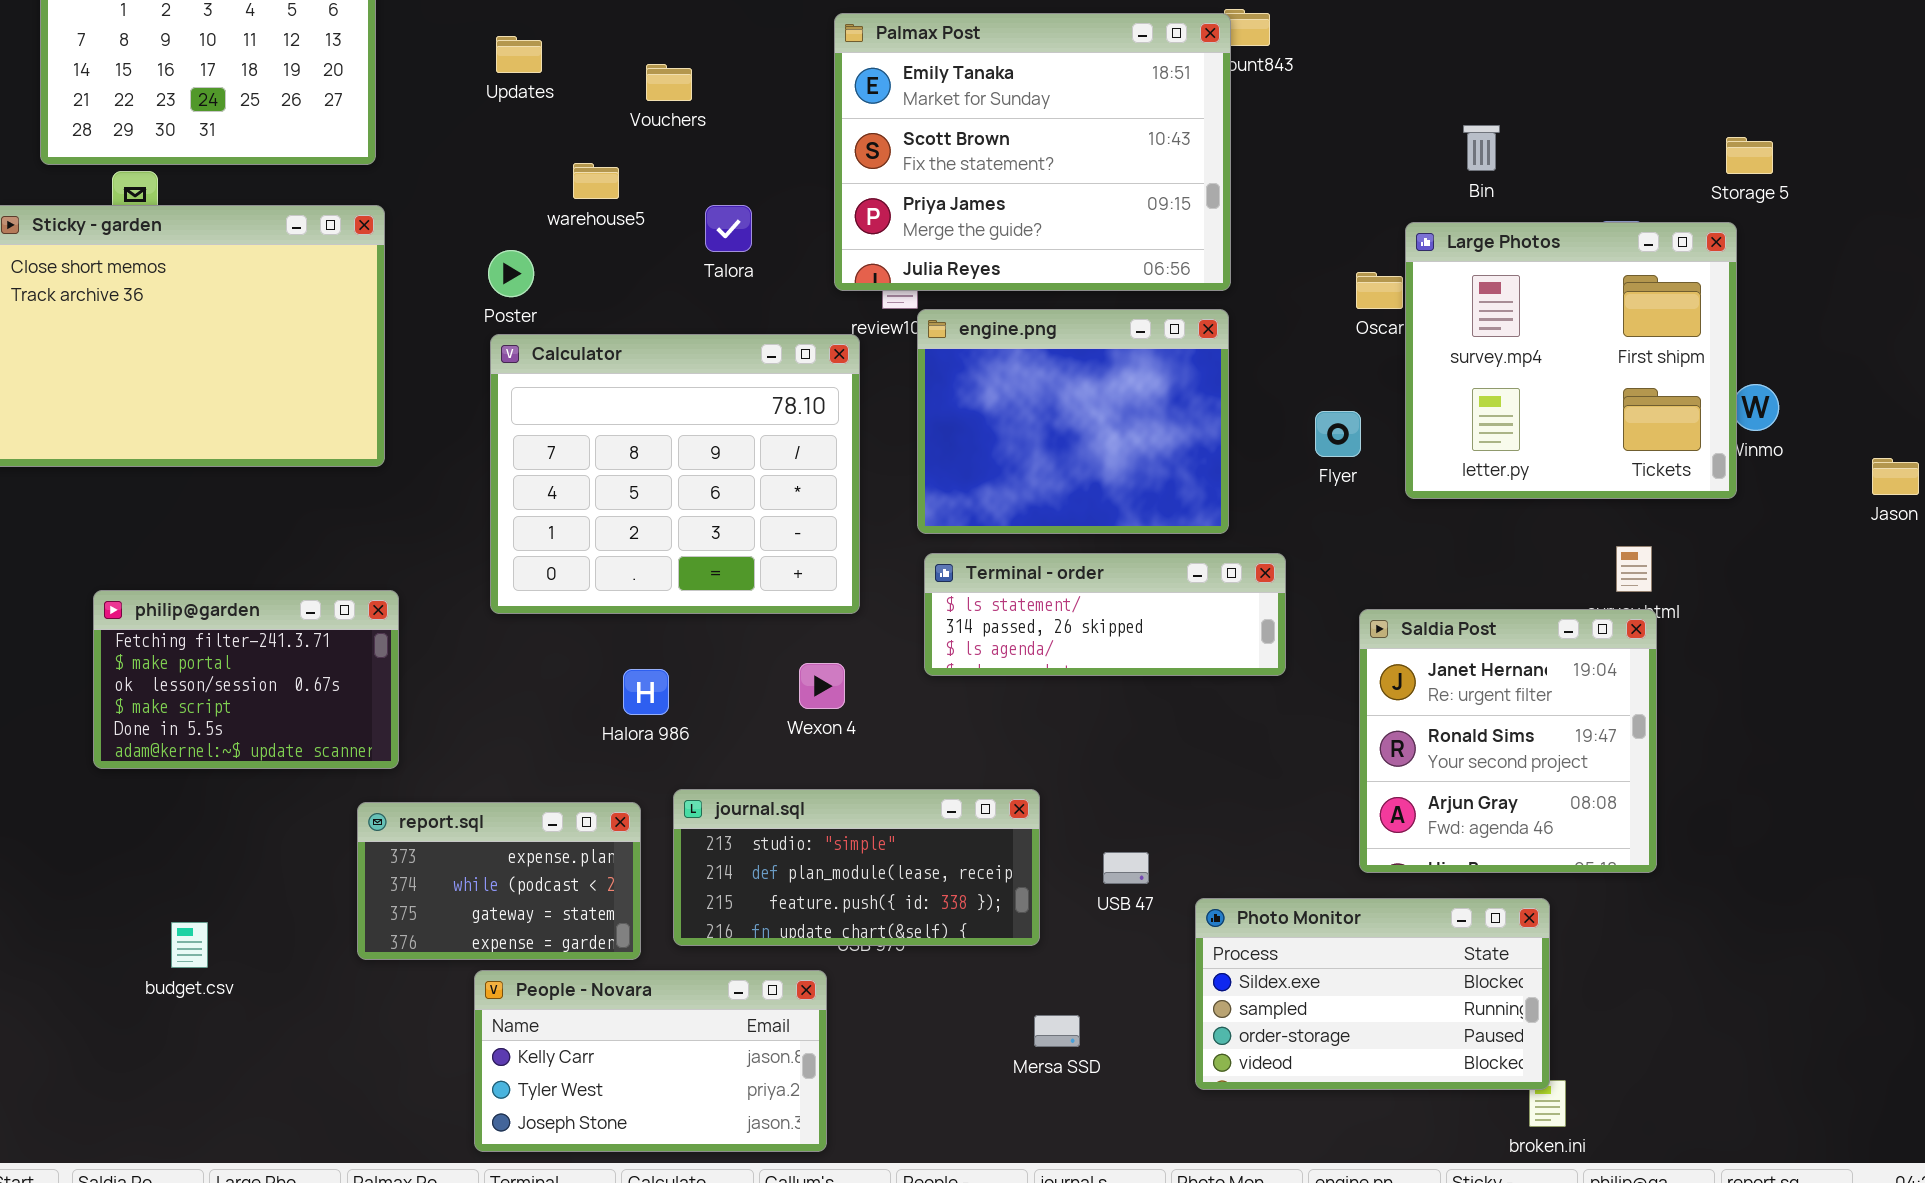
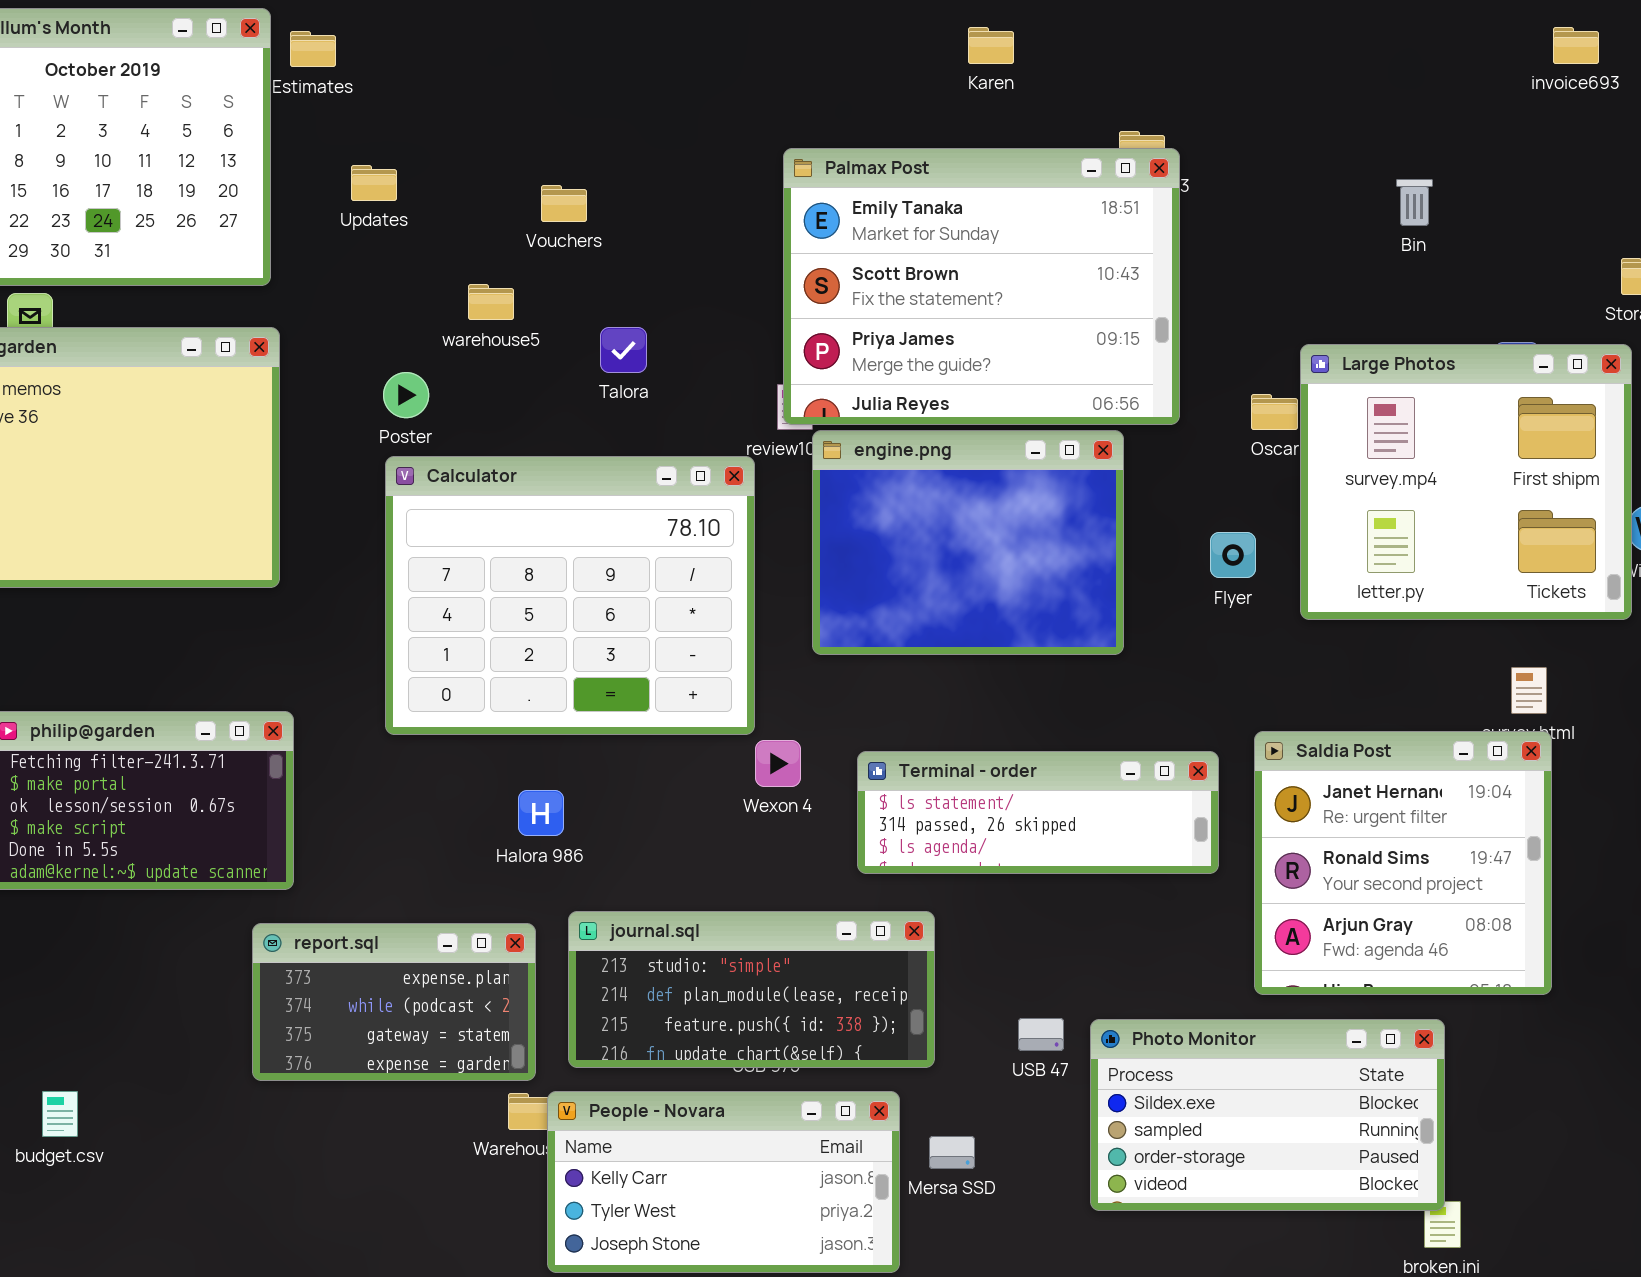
Palmax Post: [834,13,1231,291] -> [783,148,1180,425], moved
Updates: [496,36,542,73] -> [351,165,397,201], moved
Bin: [1463,125,1500,171] -> [1396,179,1433,226], moved
Terminal - order: [924,553,1286,676] -> [857,751,1219,874], moved
Wexon 4: [799,663,845,709] -> [755,740,801,787], moved
USB 47: [1103,852,1149,884] -> [1018,1018,1064,1051], moved
budget.csv: [171,922,208,968] -> [42,1091,78,1137], moved
People - Novara: [474,970,827,1152] -> [547,1091,900,1273], moved

